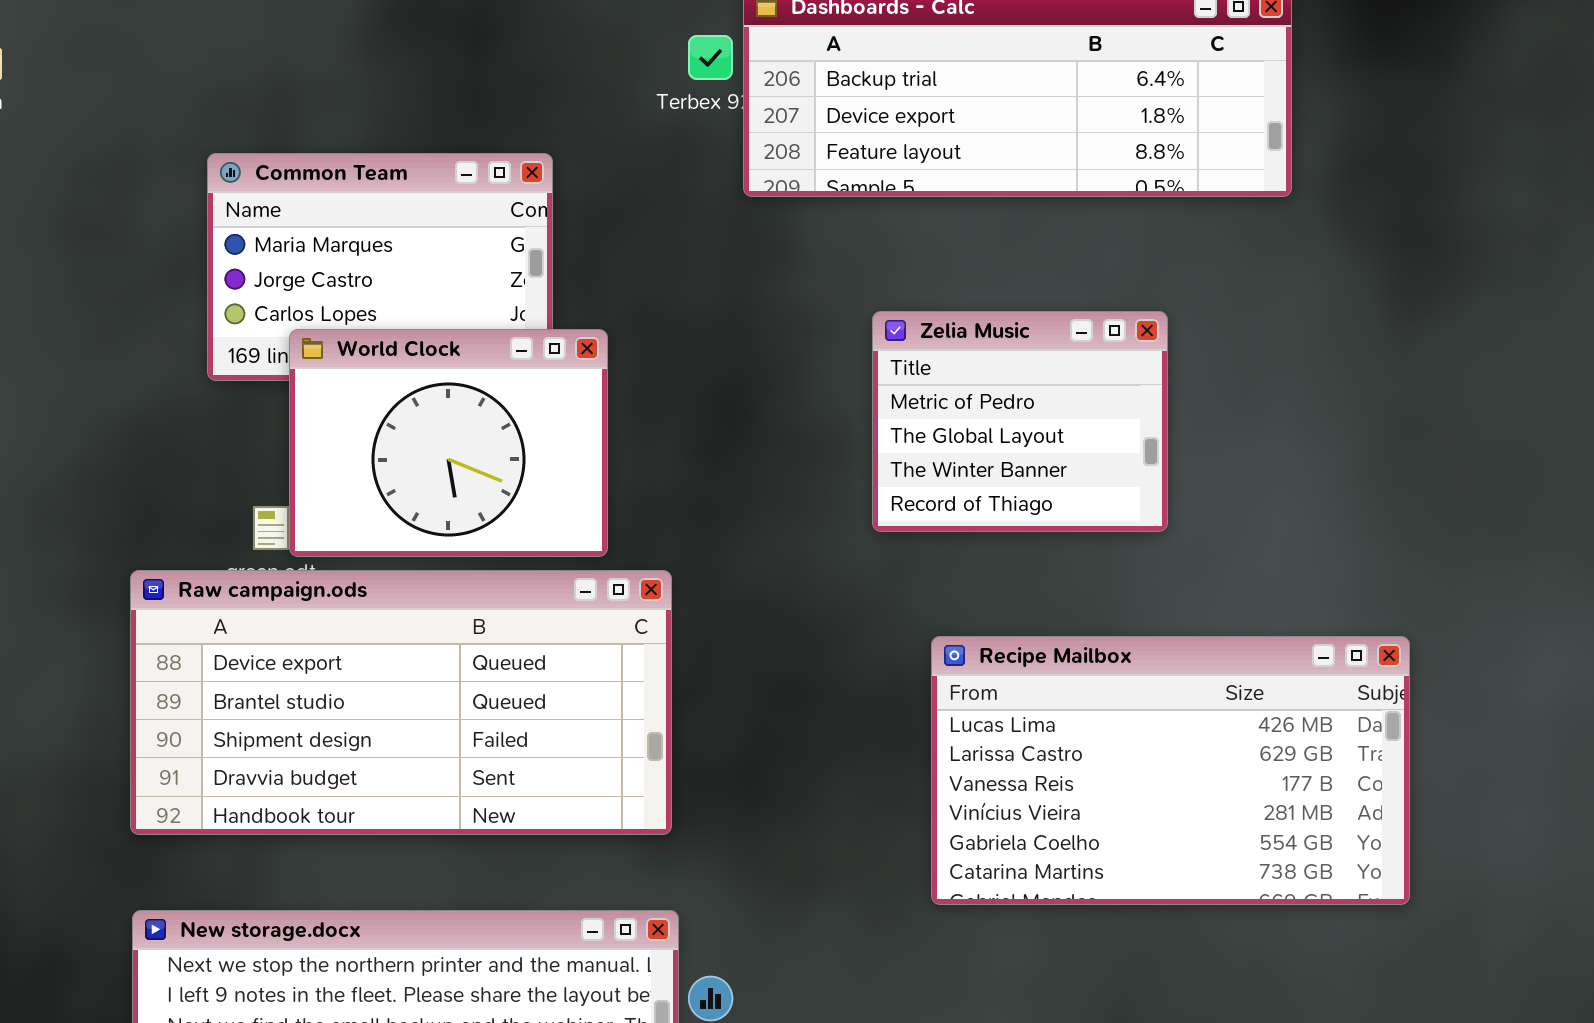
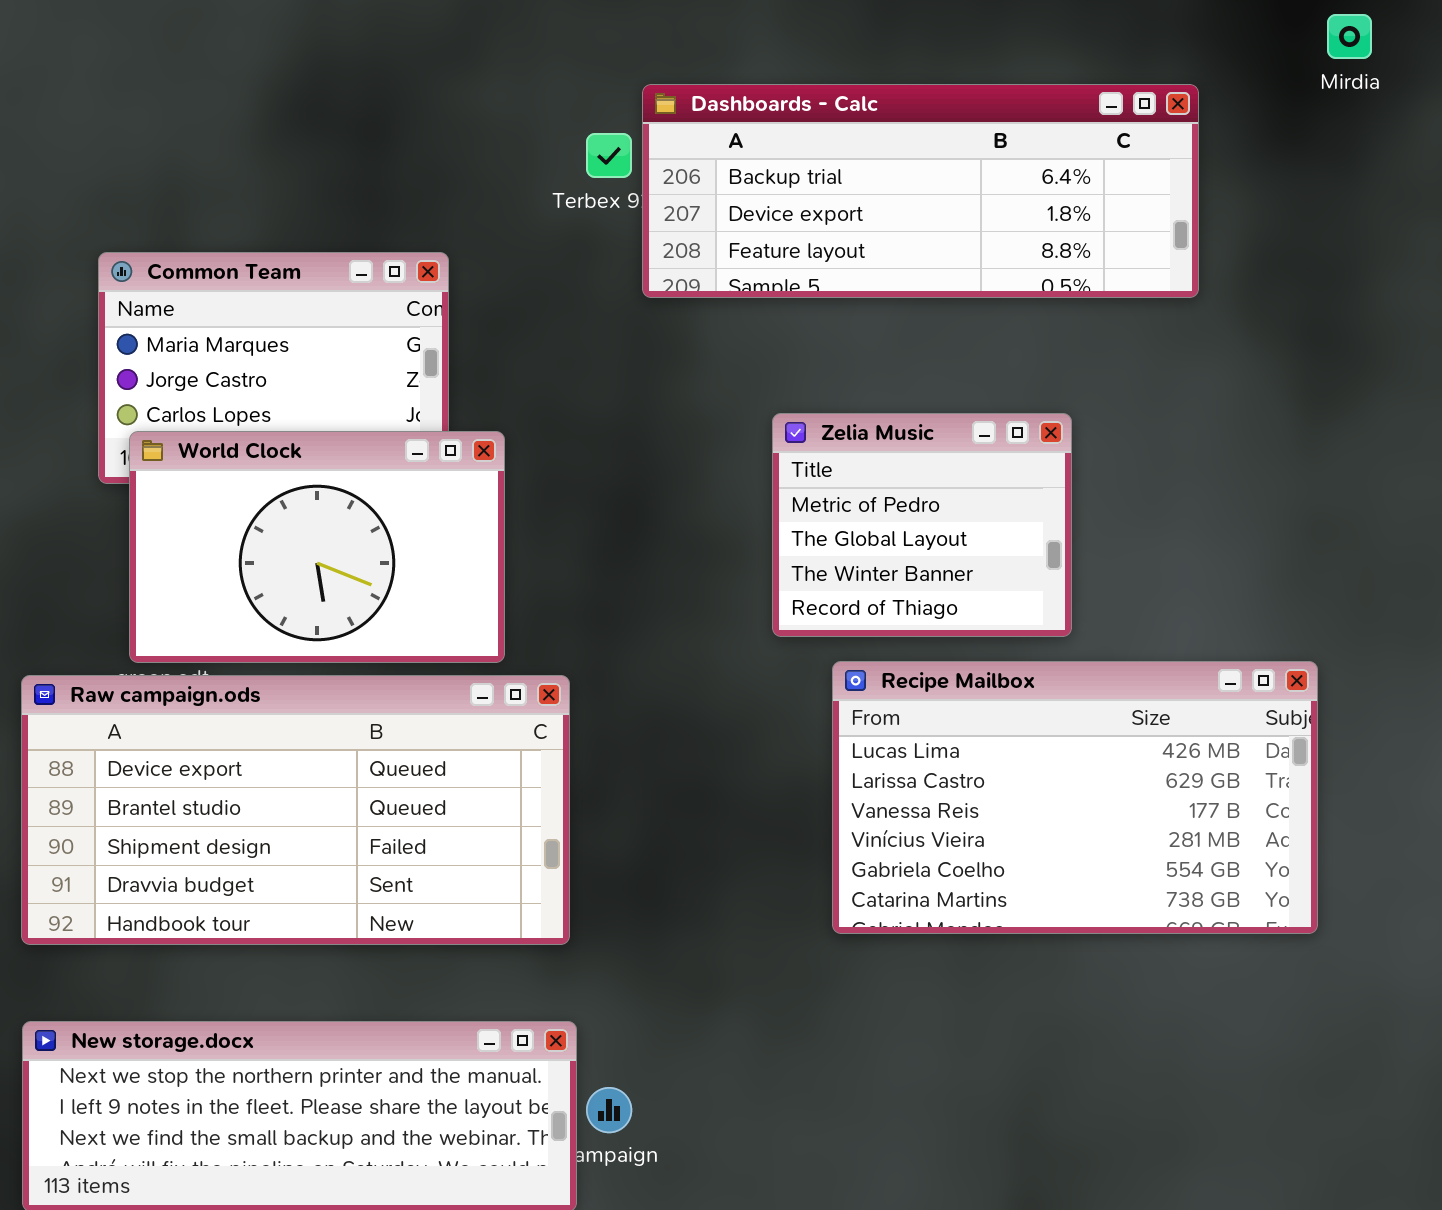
World Clock: [289,329,608,557] -> [129,431,505,663], resized
Recipe Mailbox: [931,636,1410,905] -> [832,661,1318,934], moved

